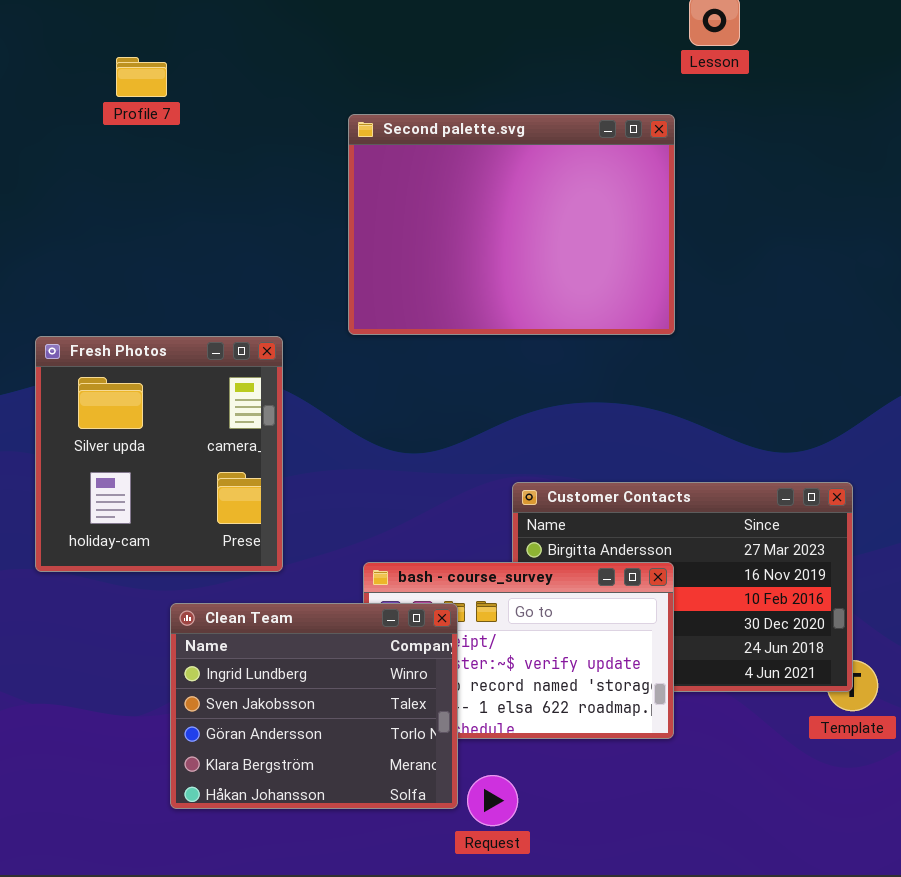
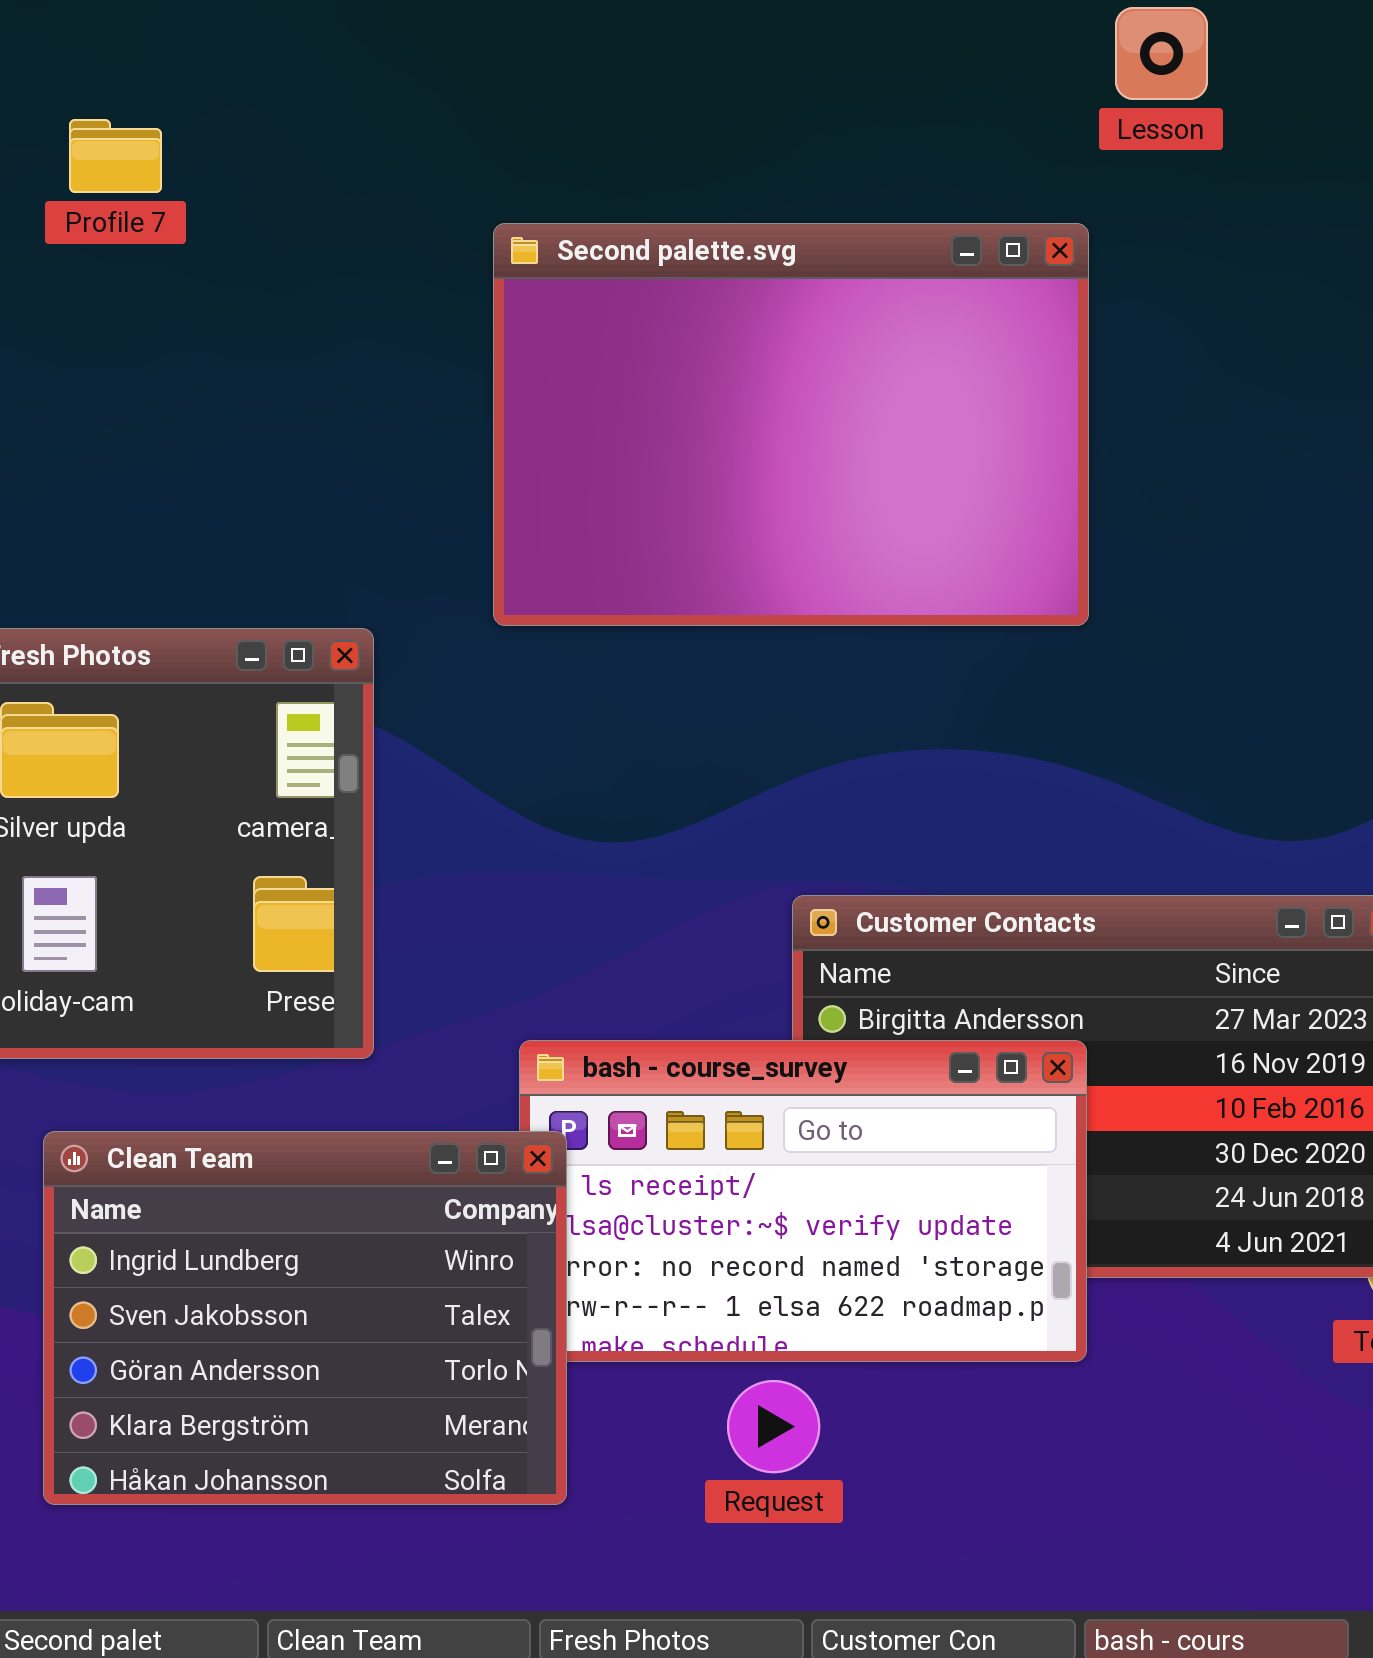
Clean Team: [170,603,458,809] -> [43,1131,567,1505], moved
Request: [467,775,518,826] -> [727,1380,820,1473], moved

